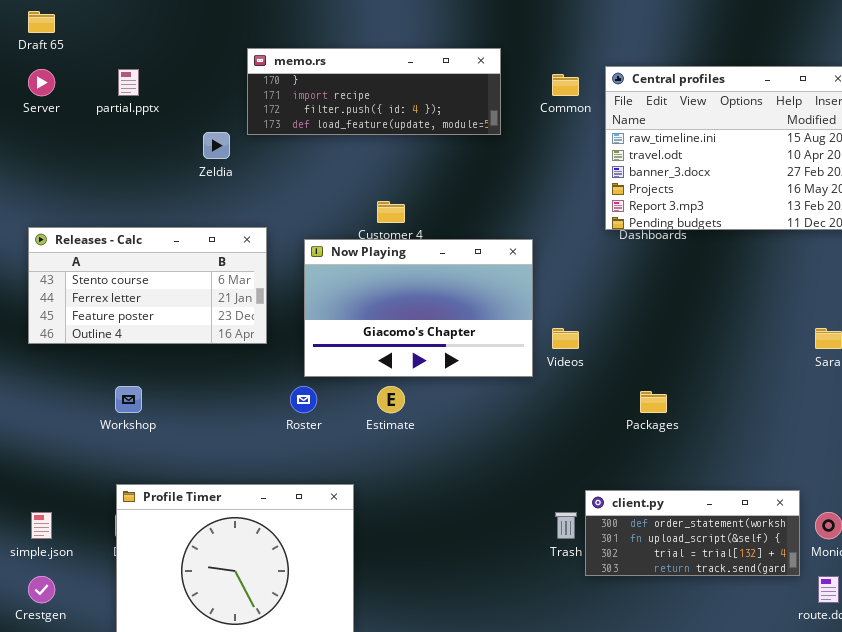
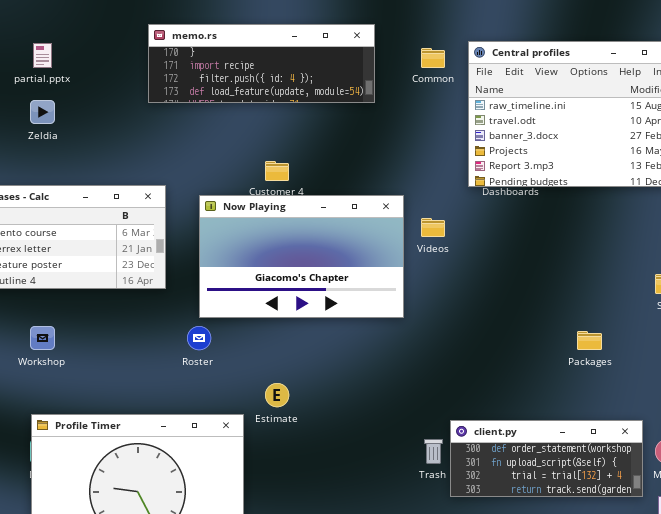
Zeldia: [203,132,230,159] -> [30,100,55,124], moved
Videos: [552,328,579,349] -> [421,218,445,237], moved
Estimate: [377,386,405,413] -> [265,383,289,407], moved
Packages: [640,391,667,413] -> [577,331,602,350], moved

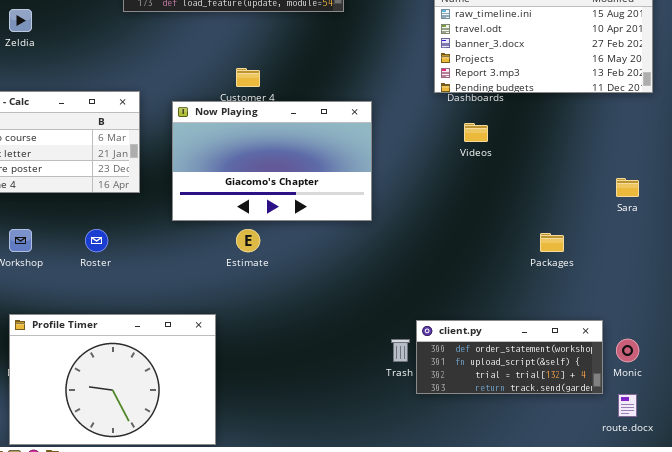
Videos: [421,218,445,237] -> [464,123,488,142], moved
Roster: [187,326,211,350] -> [85,229,108,252], moved
Estimate: [265,383,289,407] -> [236,229,260,252], moved

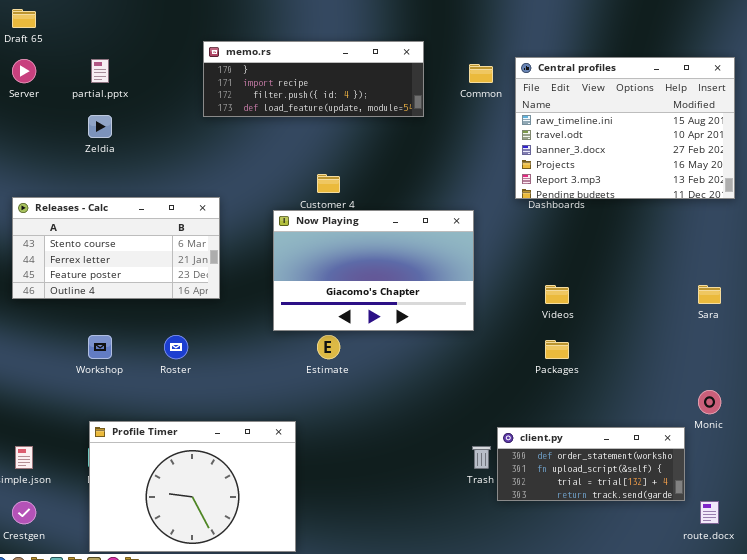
Now Playing: [172,101,372,221] -> [273,210,474,331], moved
Videos: [464,123,488,142] -> [545,285,569,304], moved
Packages: [540,233,564,252] -> [545,340,569,359], moved
Monic: [616,339,639,362] -> [698,390,721,414], moved

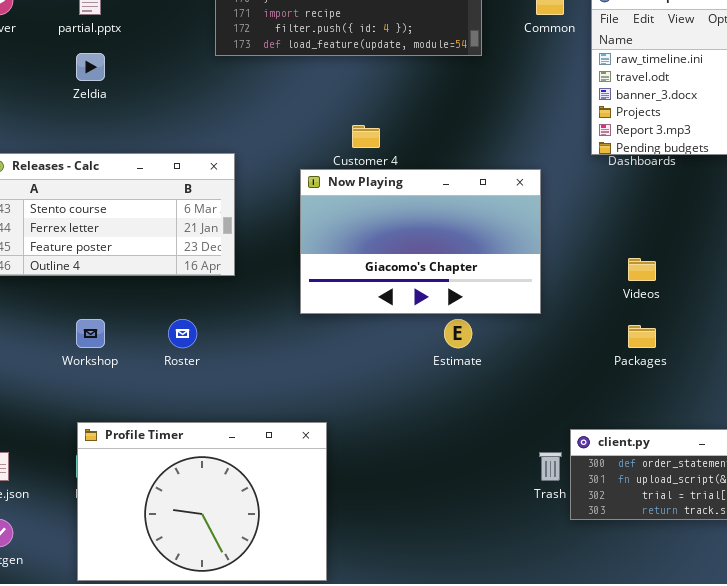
Estimate: [317,335,340,359] -> [444,319,472,348], moved

